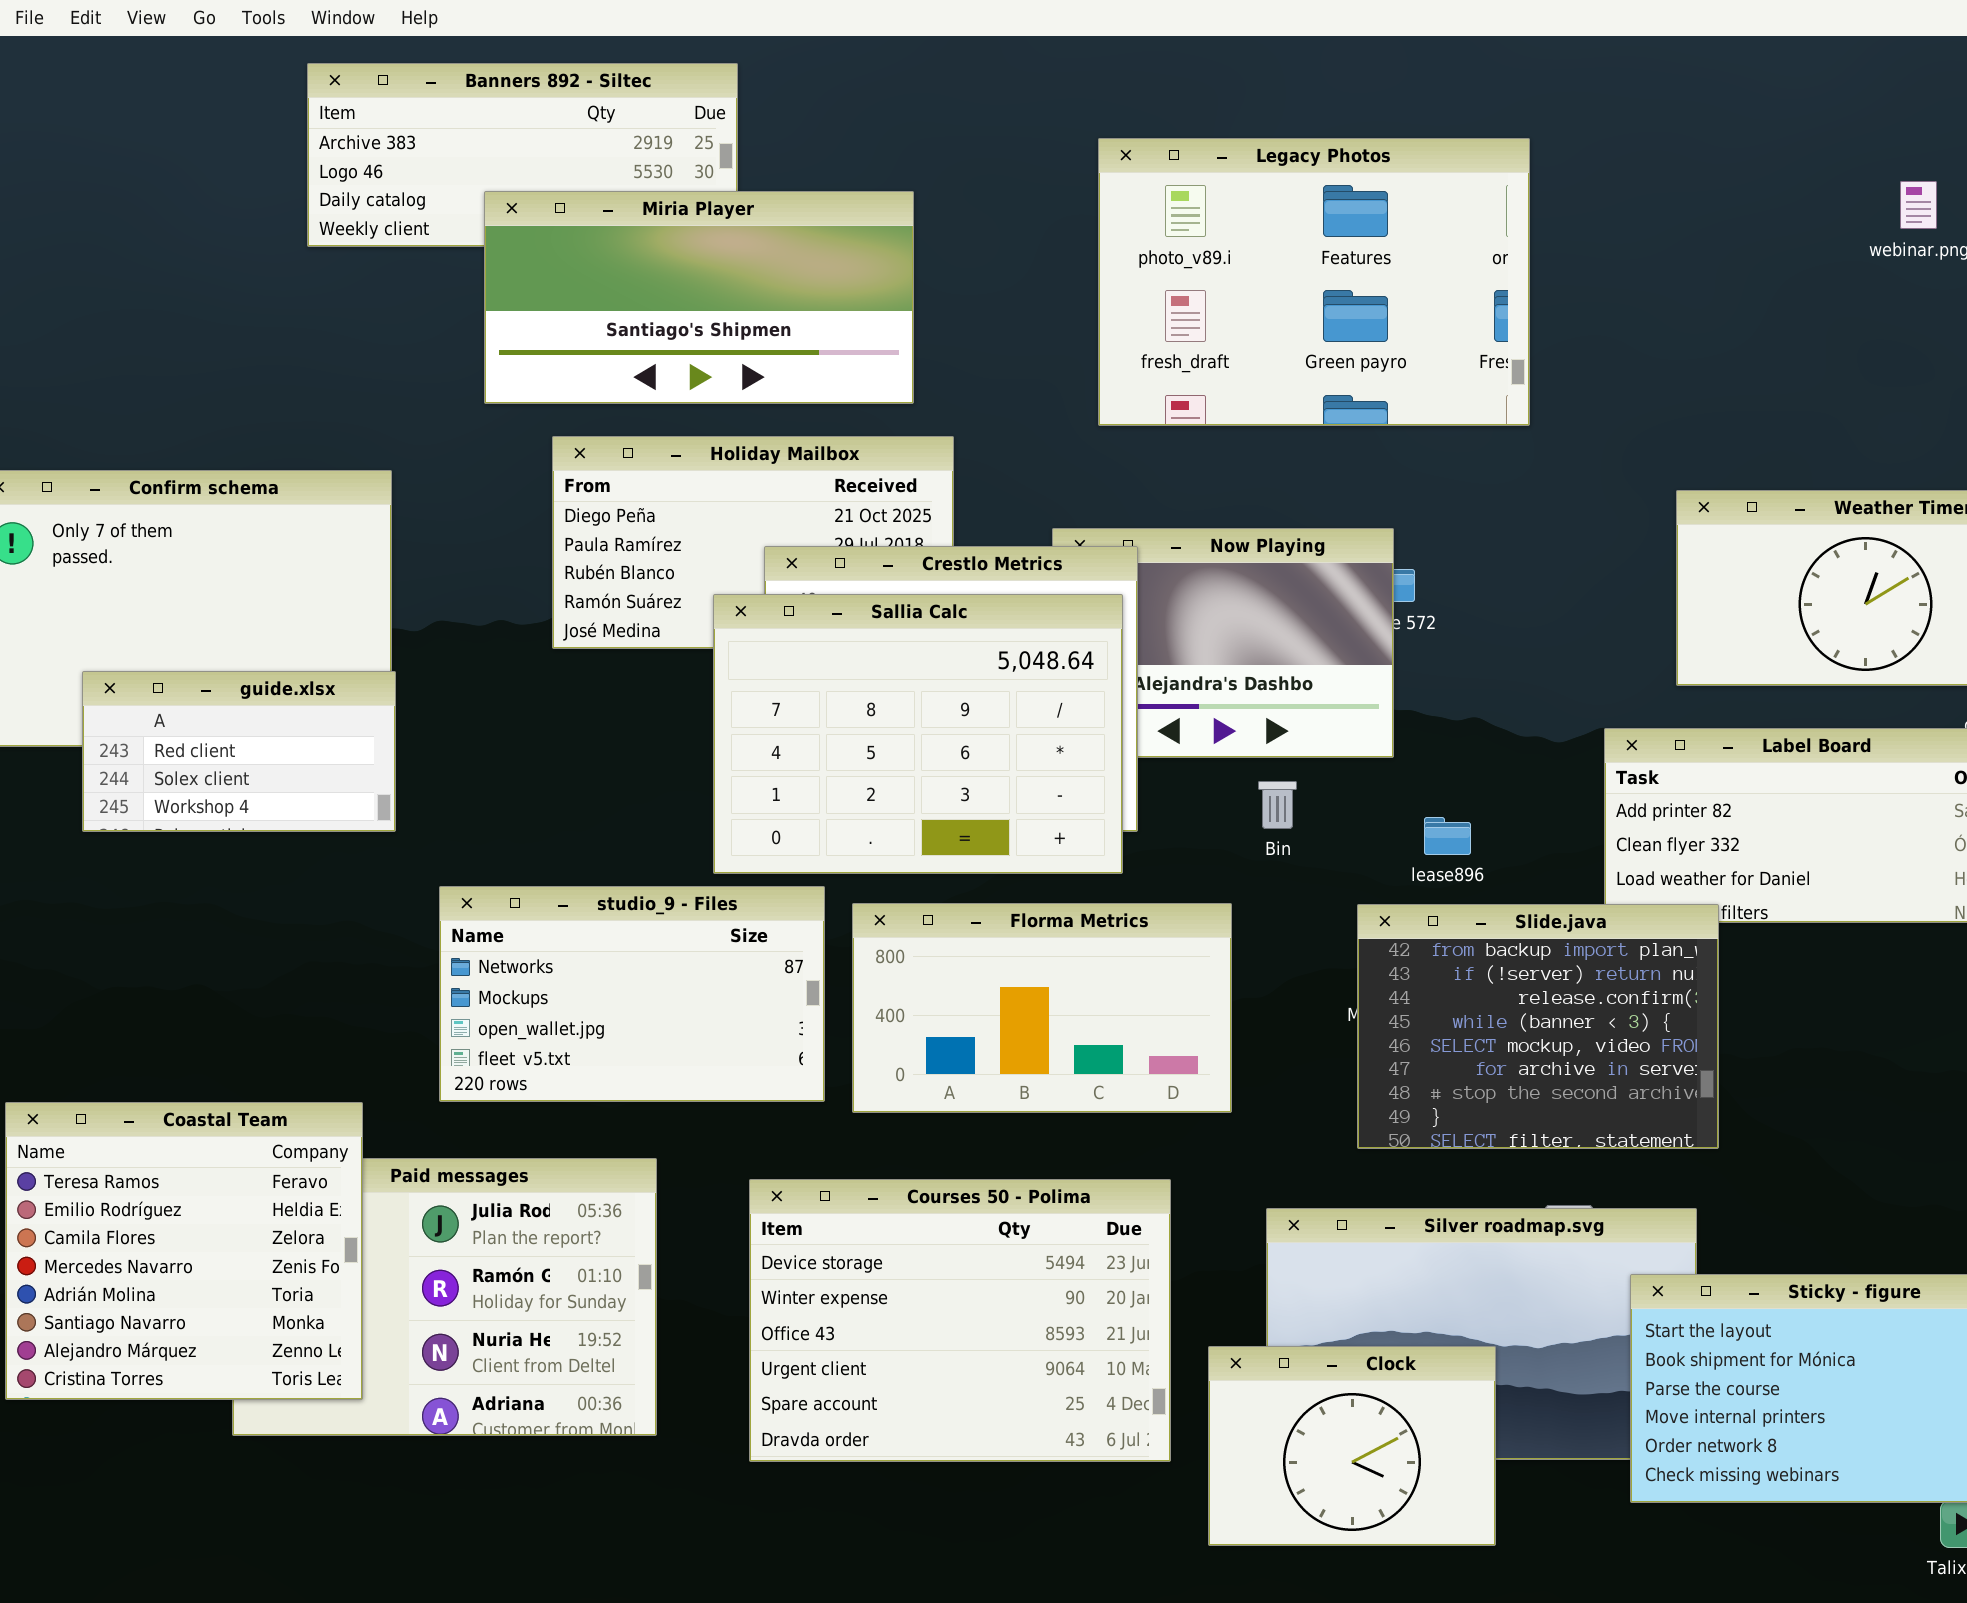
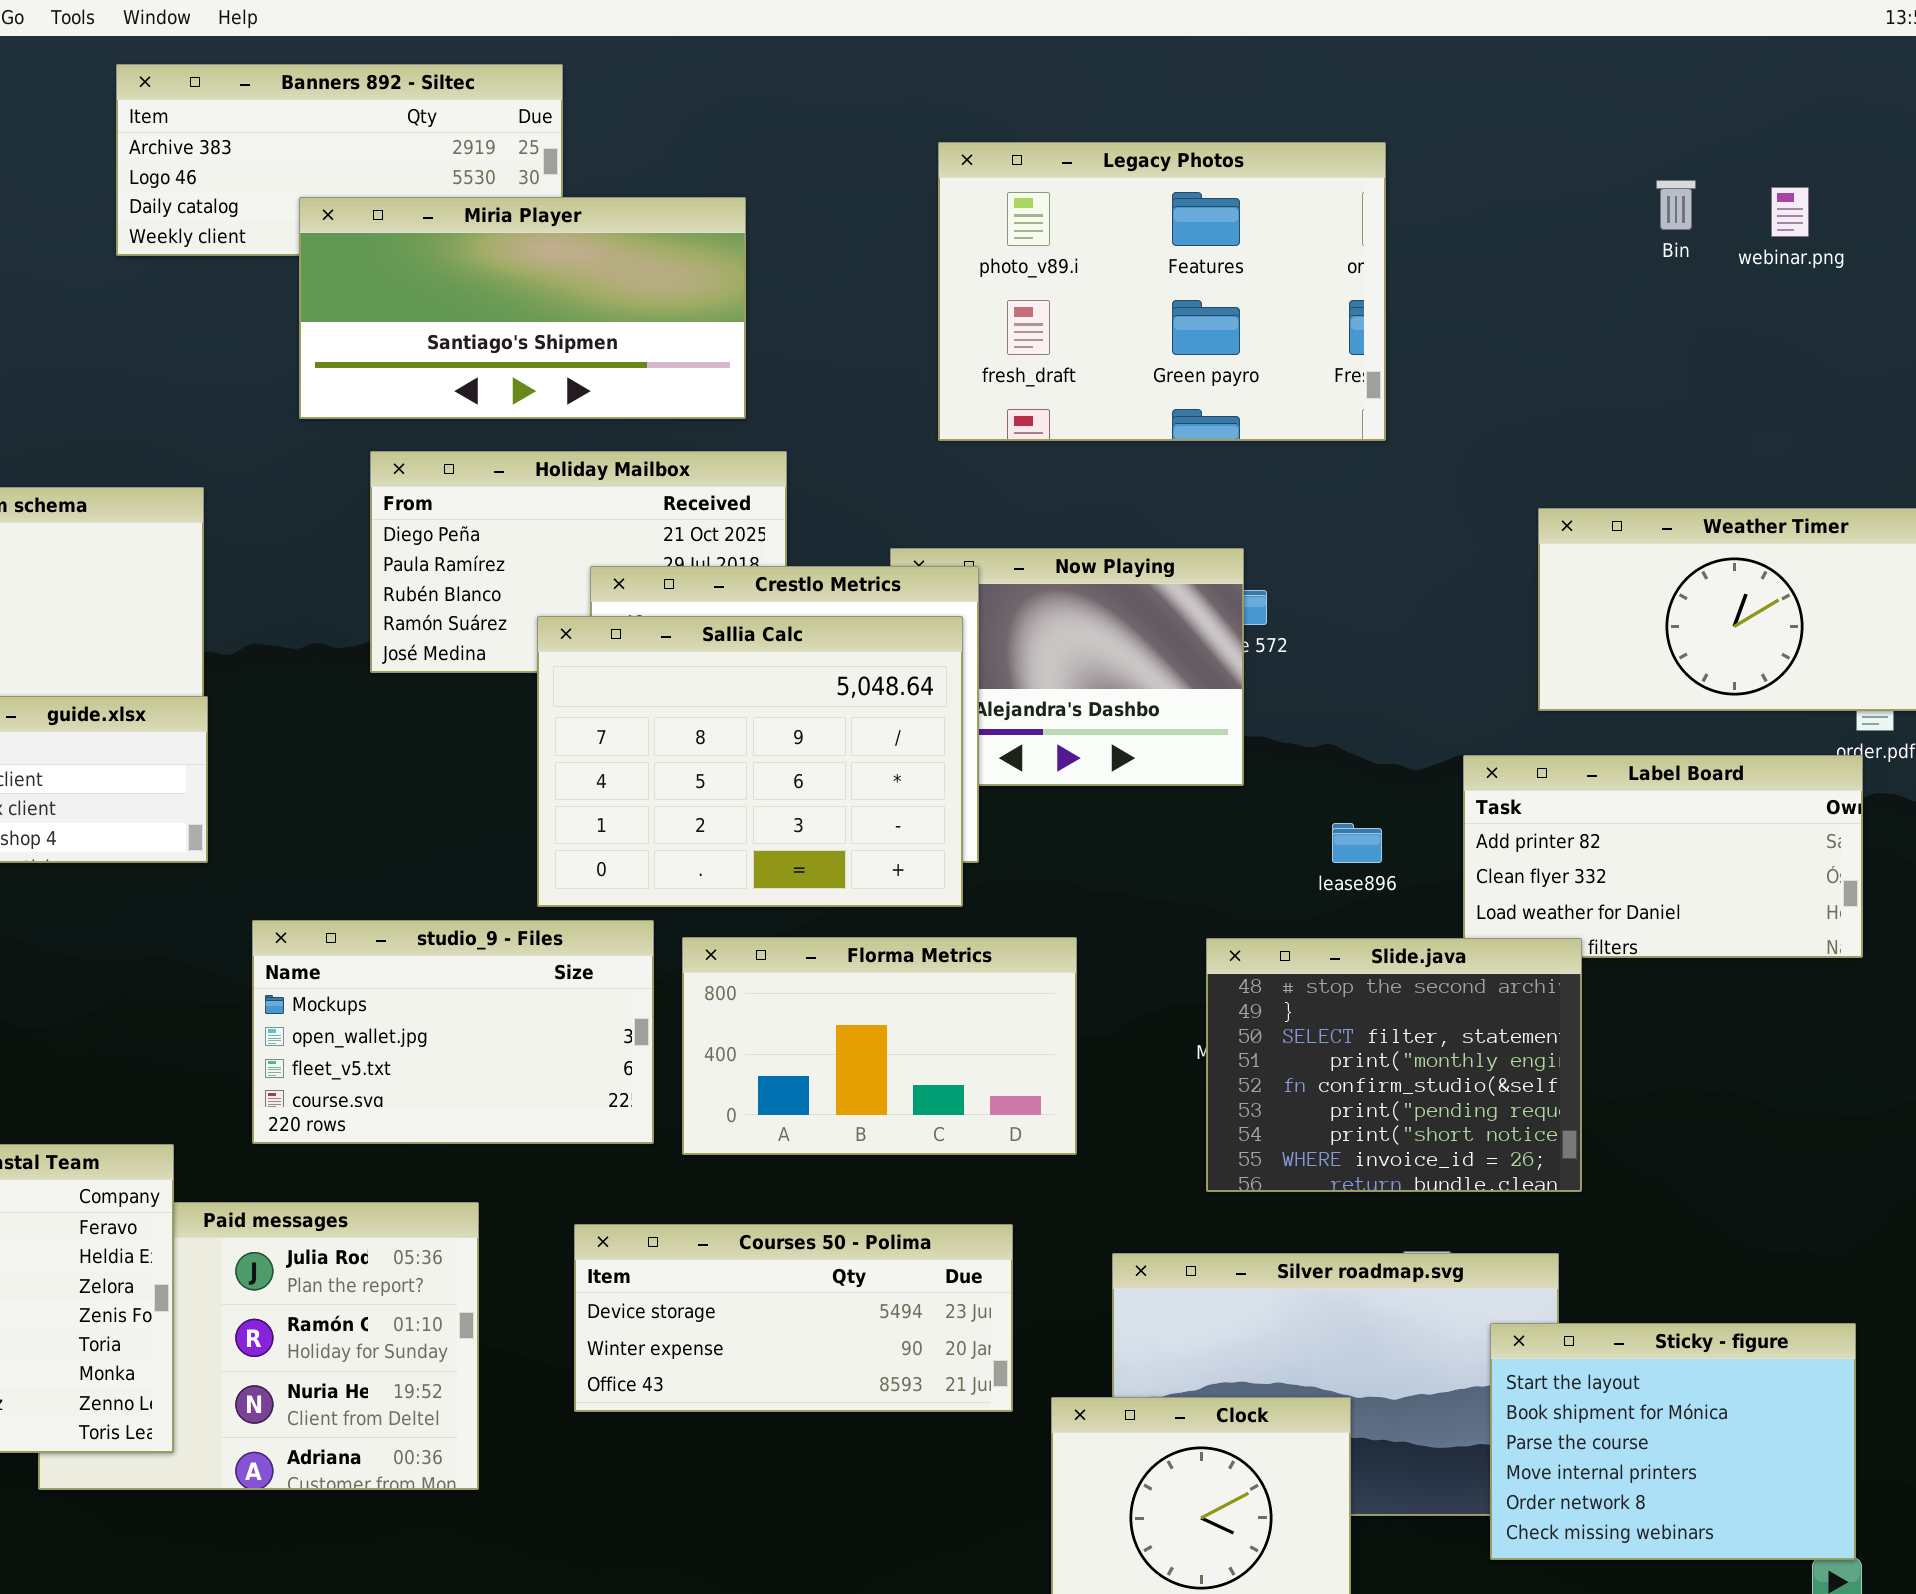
Bin: [1258,781,1297,829] -> [1656,180,1696,230], moved
lease896: [1424,817,1471,855] -> [1332,823,1382,863], moved
studio_9 - Files: [439,886,825,1102] -> [252,920,654,1144], scrolled down 1 row
Slide.java: [1357,904,1719,1149] -> [1206,938,1582,1192], scrolled down 6 rows
Courses 50 - Polima: [749,1179,1171,1462] -> [574,1224,1013,1412], resized

